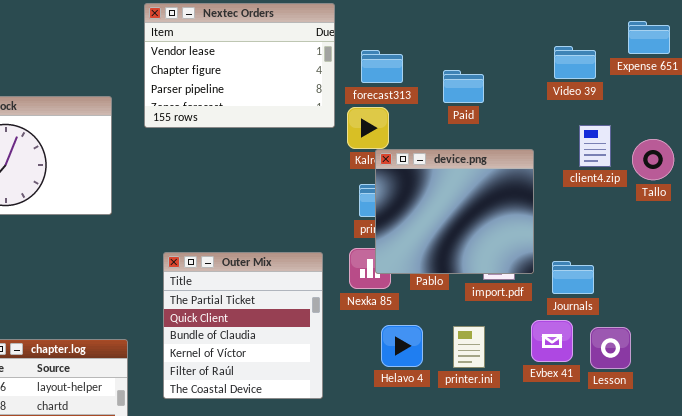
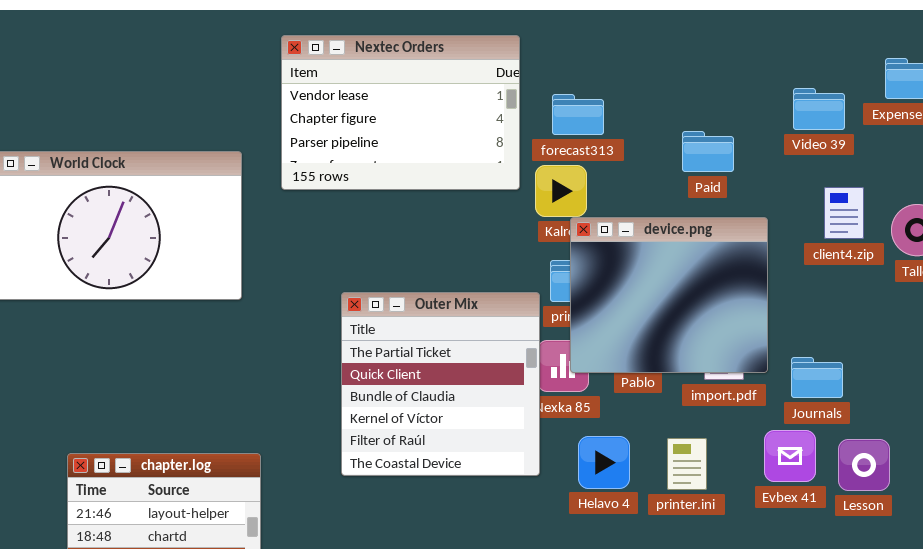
Paid: [443,70,484,103] -> [682,131,734,172], moved
Outer Mix: [163,252,323,399] -> [341,292,540,476], moved

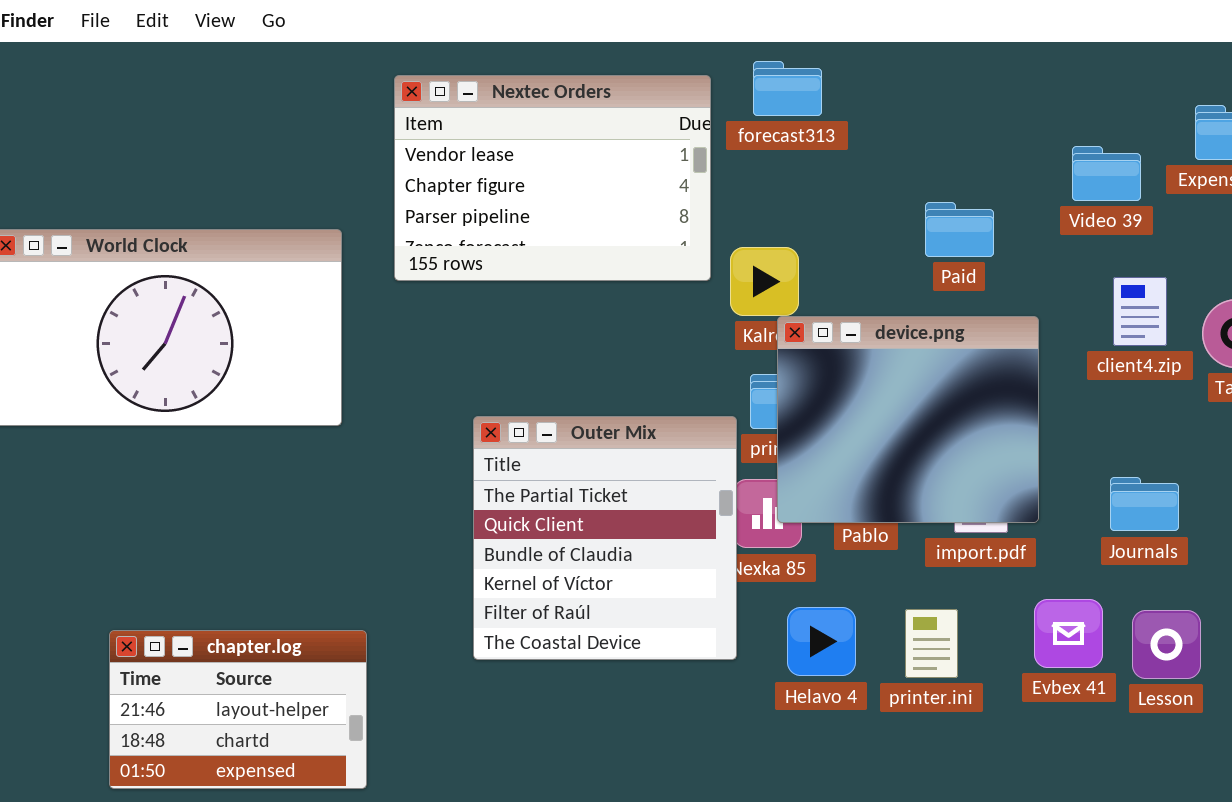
forecast313: [552,94,604,135] -> [753,61,822,116], moved
Journals: [791,357,843,398] -> [1110,477,1179,531], moved

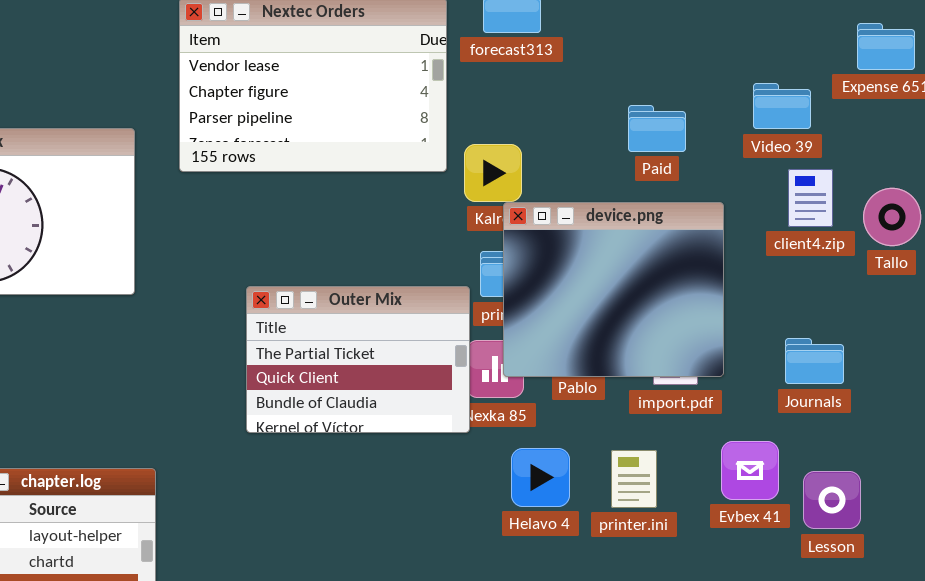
Video 39: [1072,146,1141,201] -> [753,83,811,129], moved
Outer Mix: [473,416,737,660] -> [246,286,470,433], resized
Lesson: [1132,610,1201,679] -> [803,471,861,529], moved

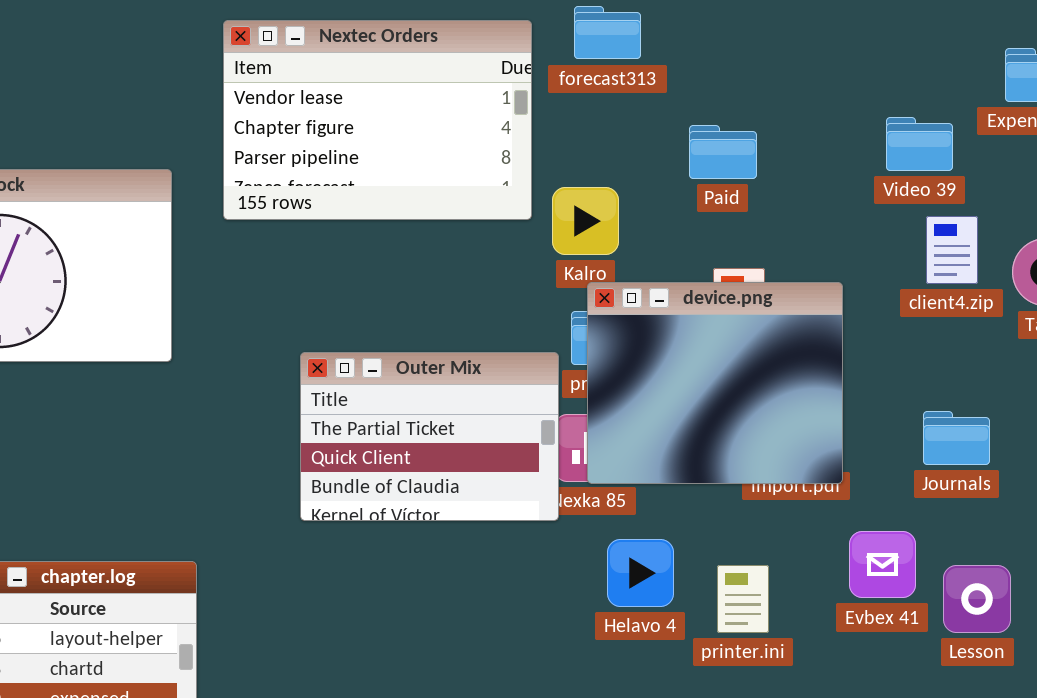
Paid: [628,105,686,152] -> [689,125,757,179], moved
device.png: [503,202,724,377] -> [587,282,843,484], moved
printer.ini: [611,450,657,508] -> [717,565,769,633], moved

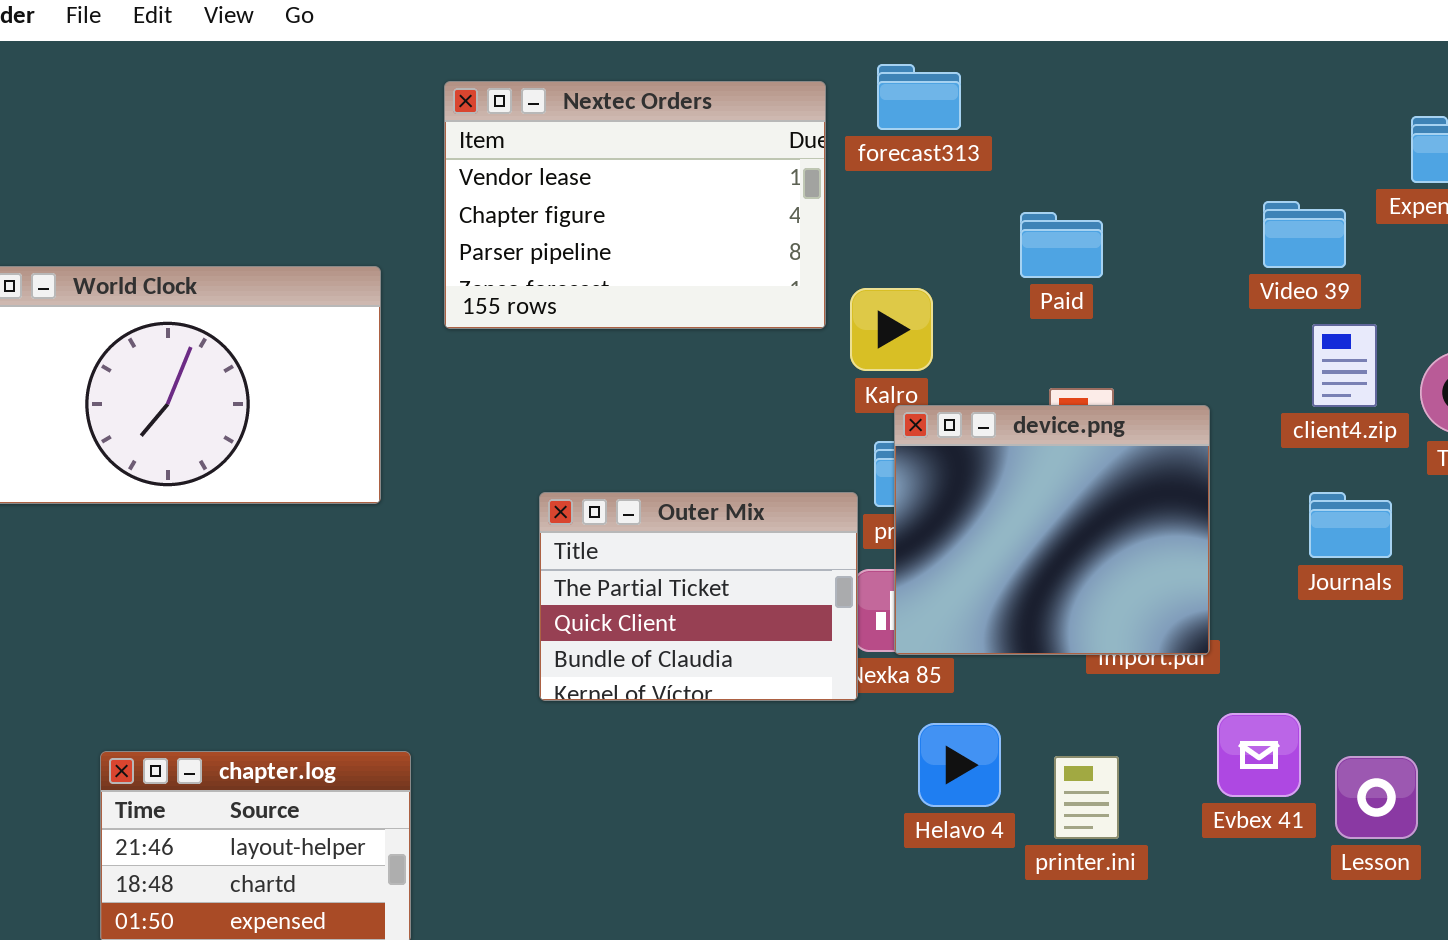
Journals: [923,411,990,465] -> [1309,492,1392,558], moved

